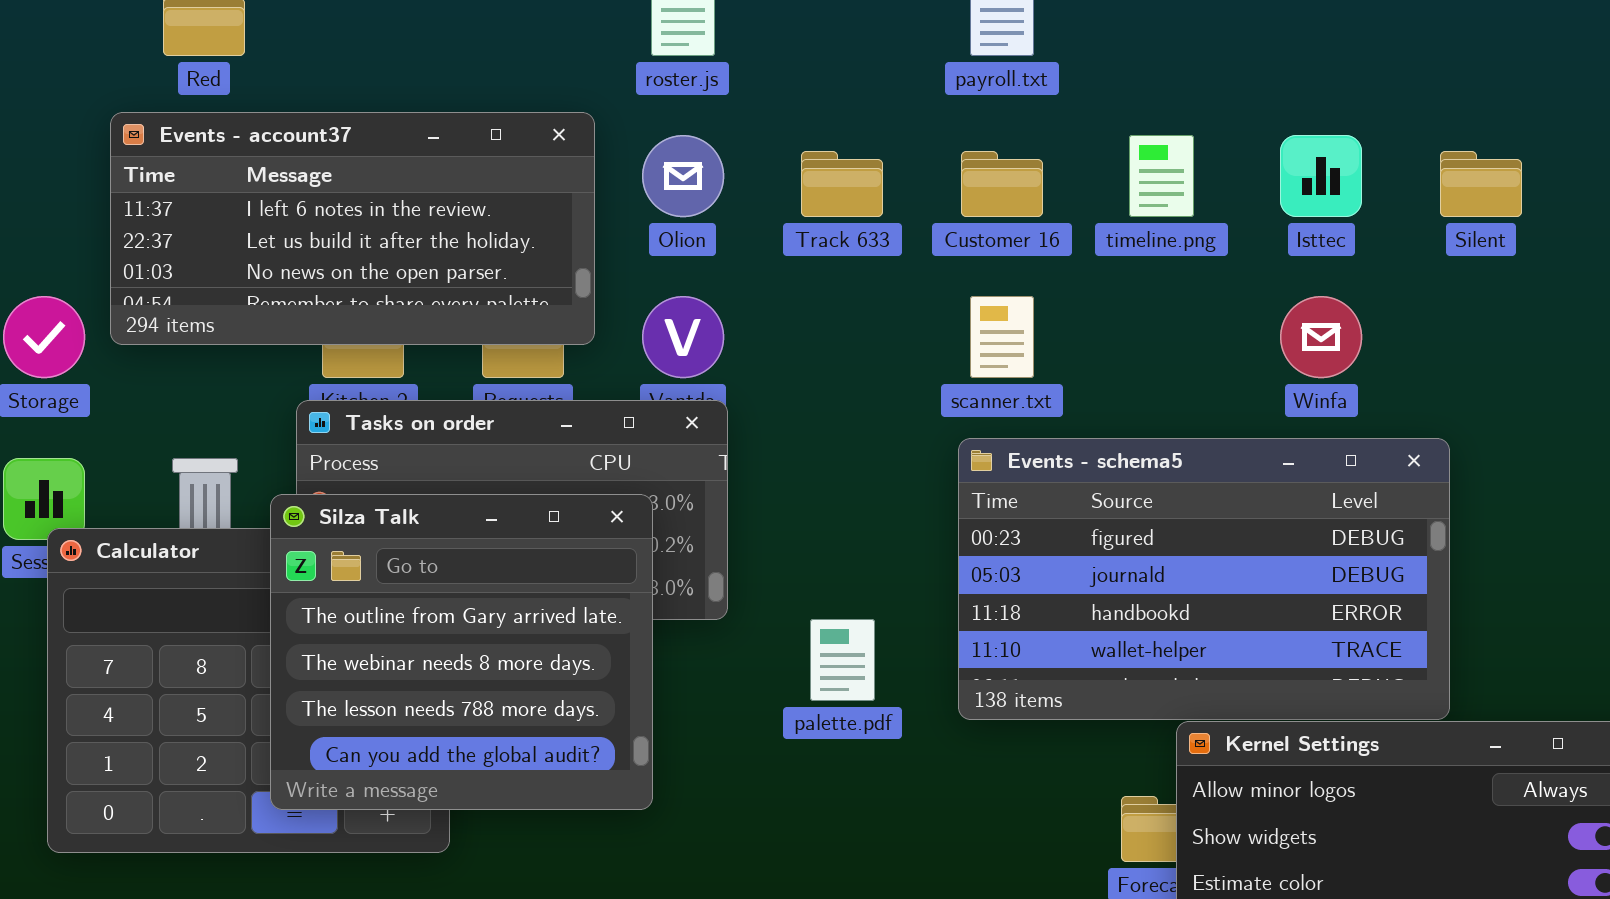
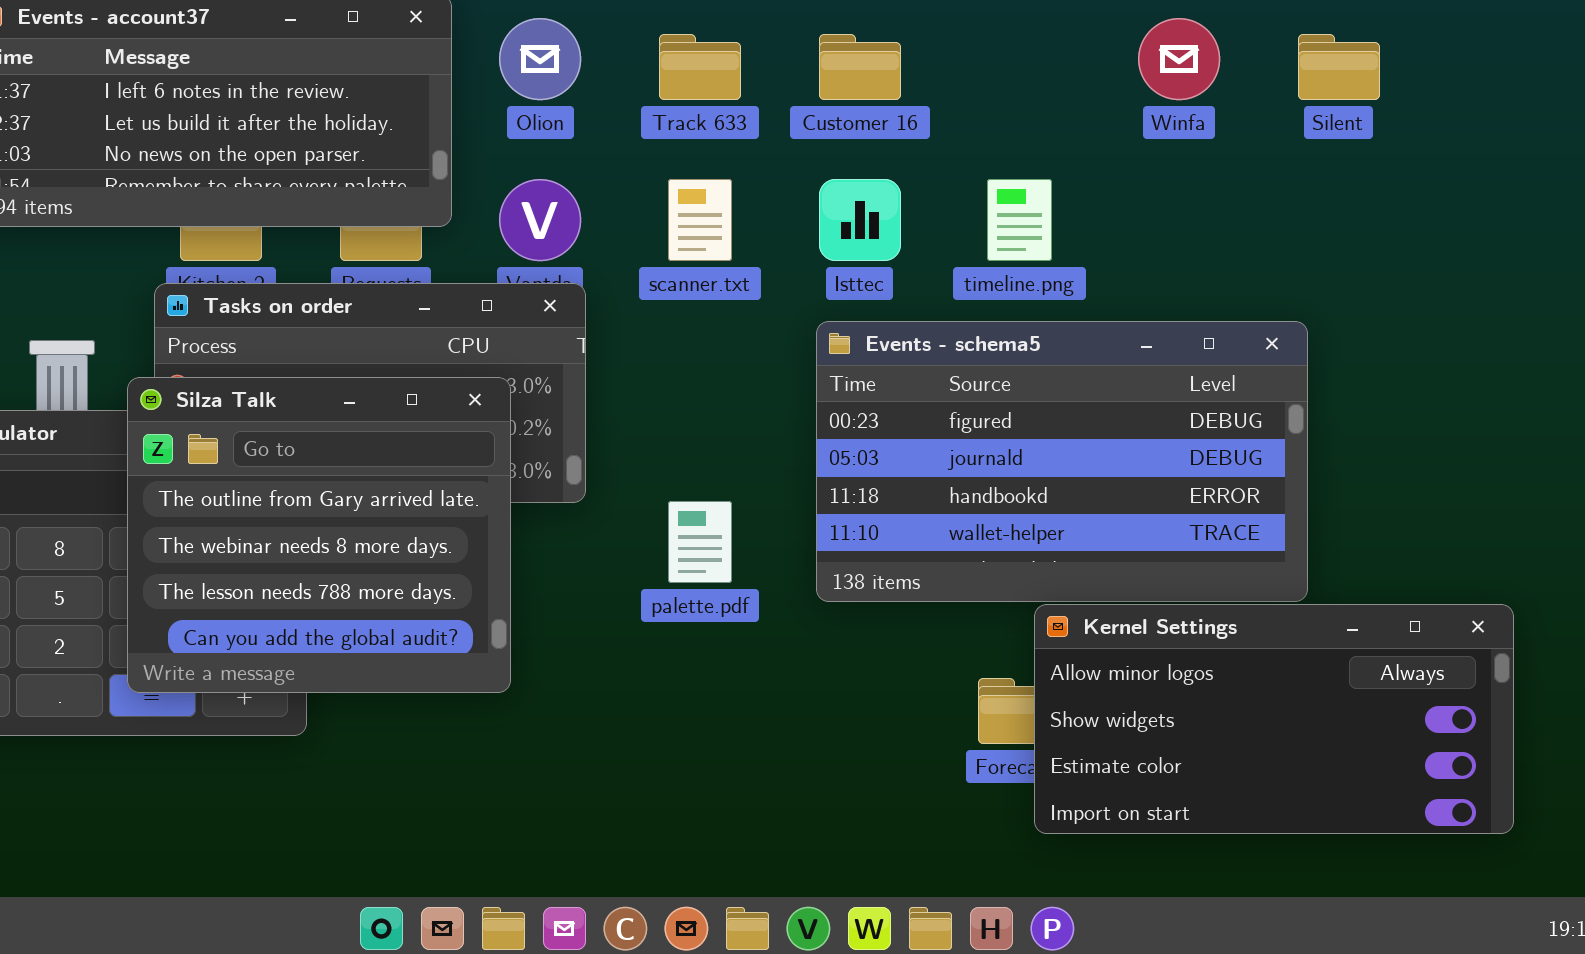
timeline.png: [1129,135,1194,217] -> [987,179,1052,261], moved
Isttec: [1280,135,1362,217] -> [819,179,901,261], moved
scanner.txt: [970,296,1034,378] -> [668,179,732,261], moved
Winfa: [1280,296,1362,378] -> [1138,18,1220,100], moved

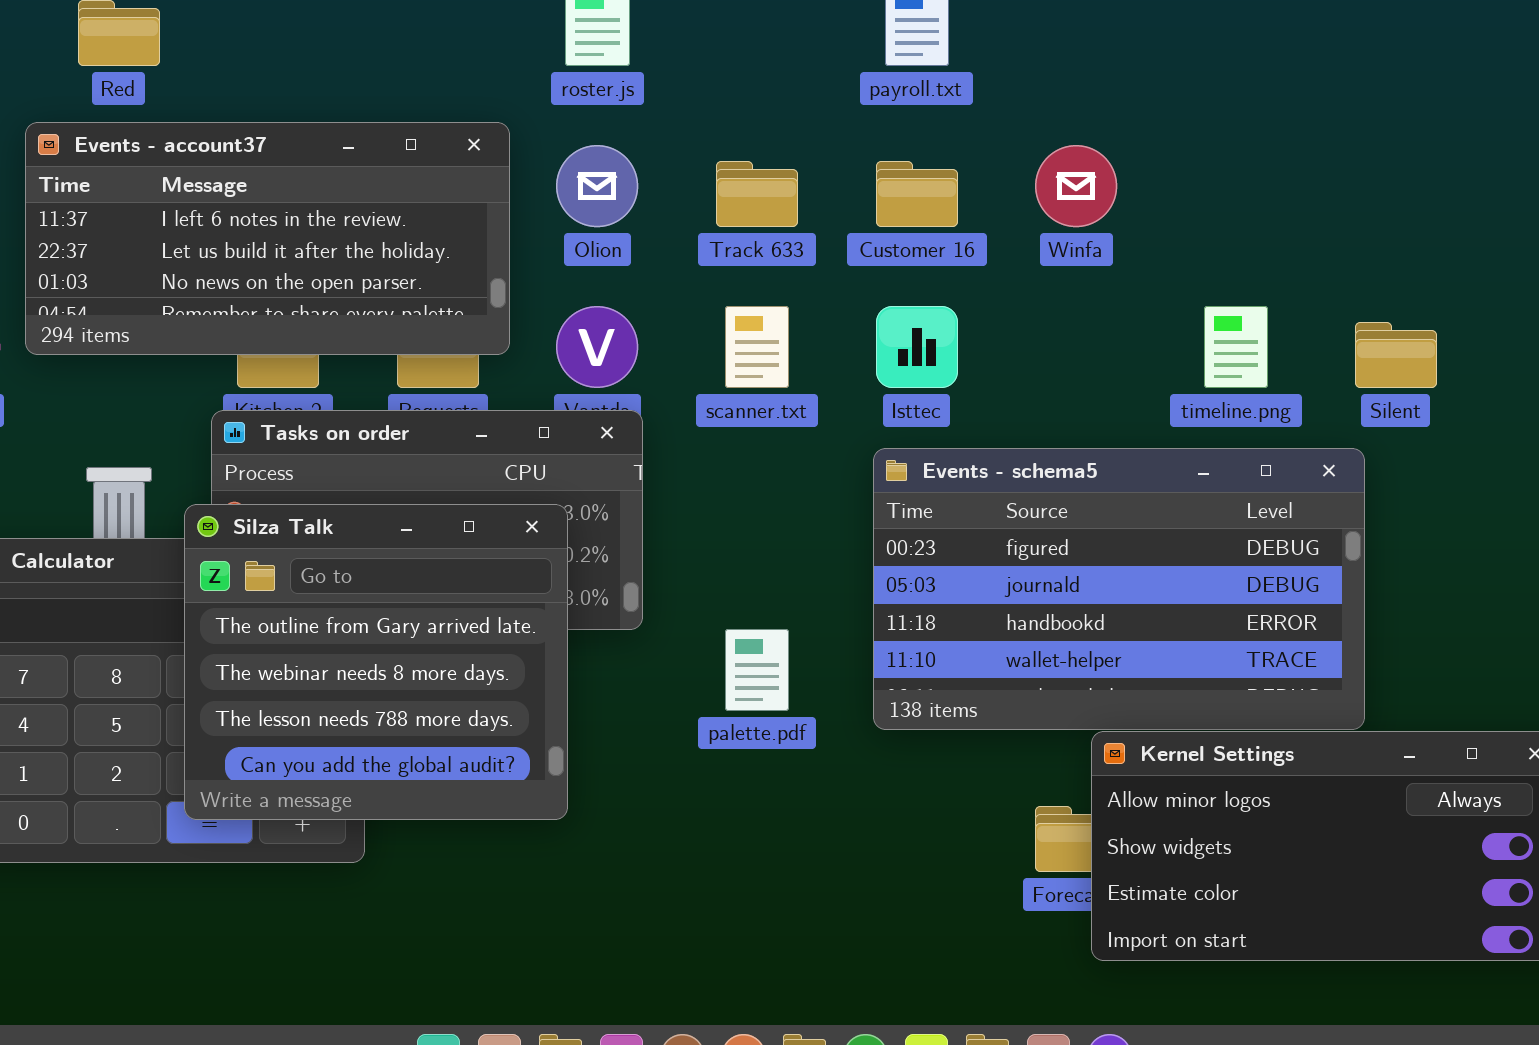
Winfa: [1138,18,1220,100] -> [1035,145,1117,227], moved
Silent: [1298,34,1380,100] -> [1355,322,1437,388], moved
timeline.png: [987,179,1052,261] -> [1204,306,1268,388], moved

